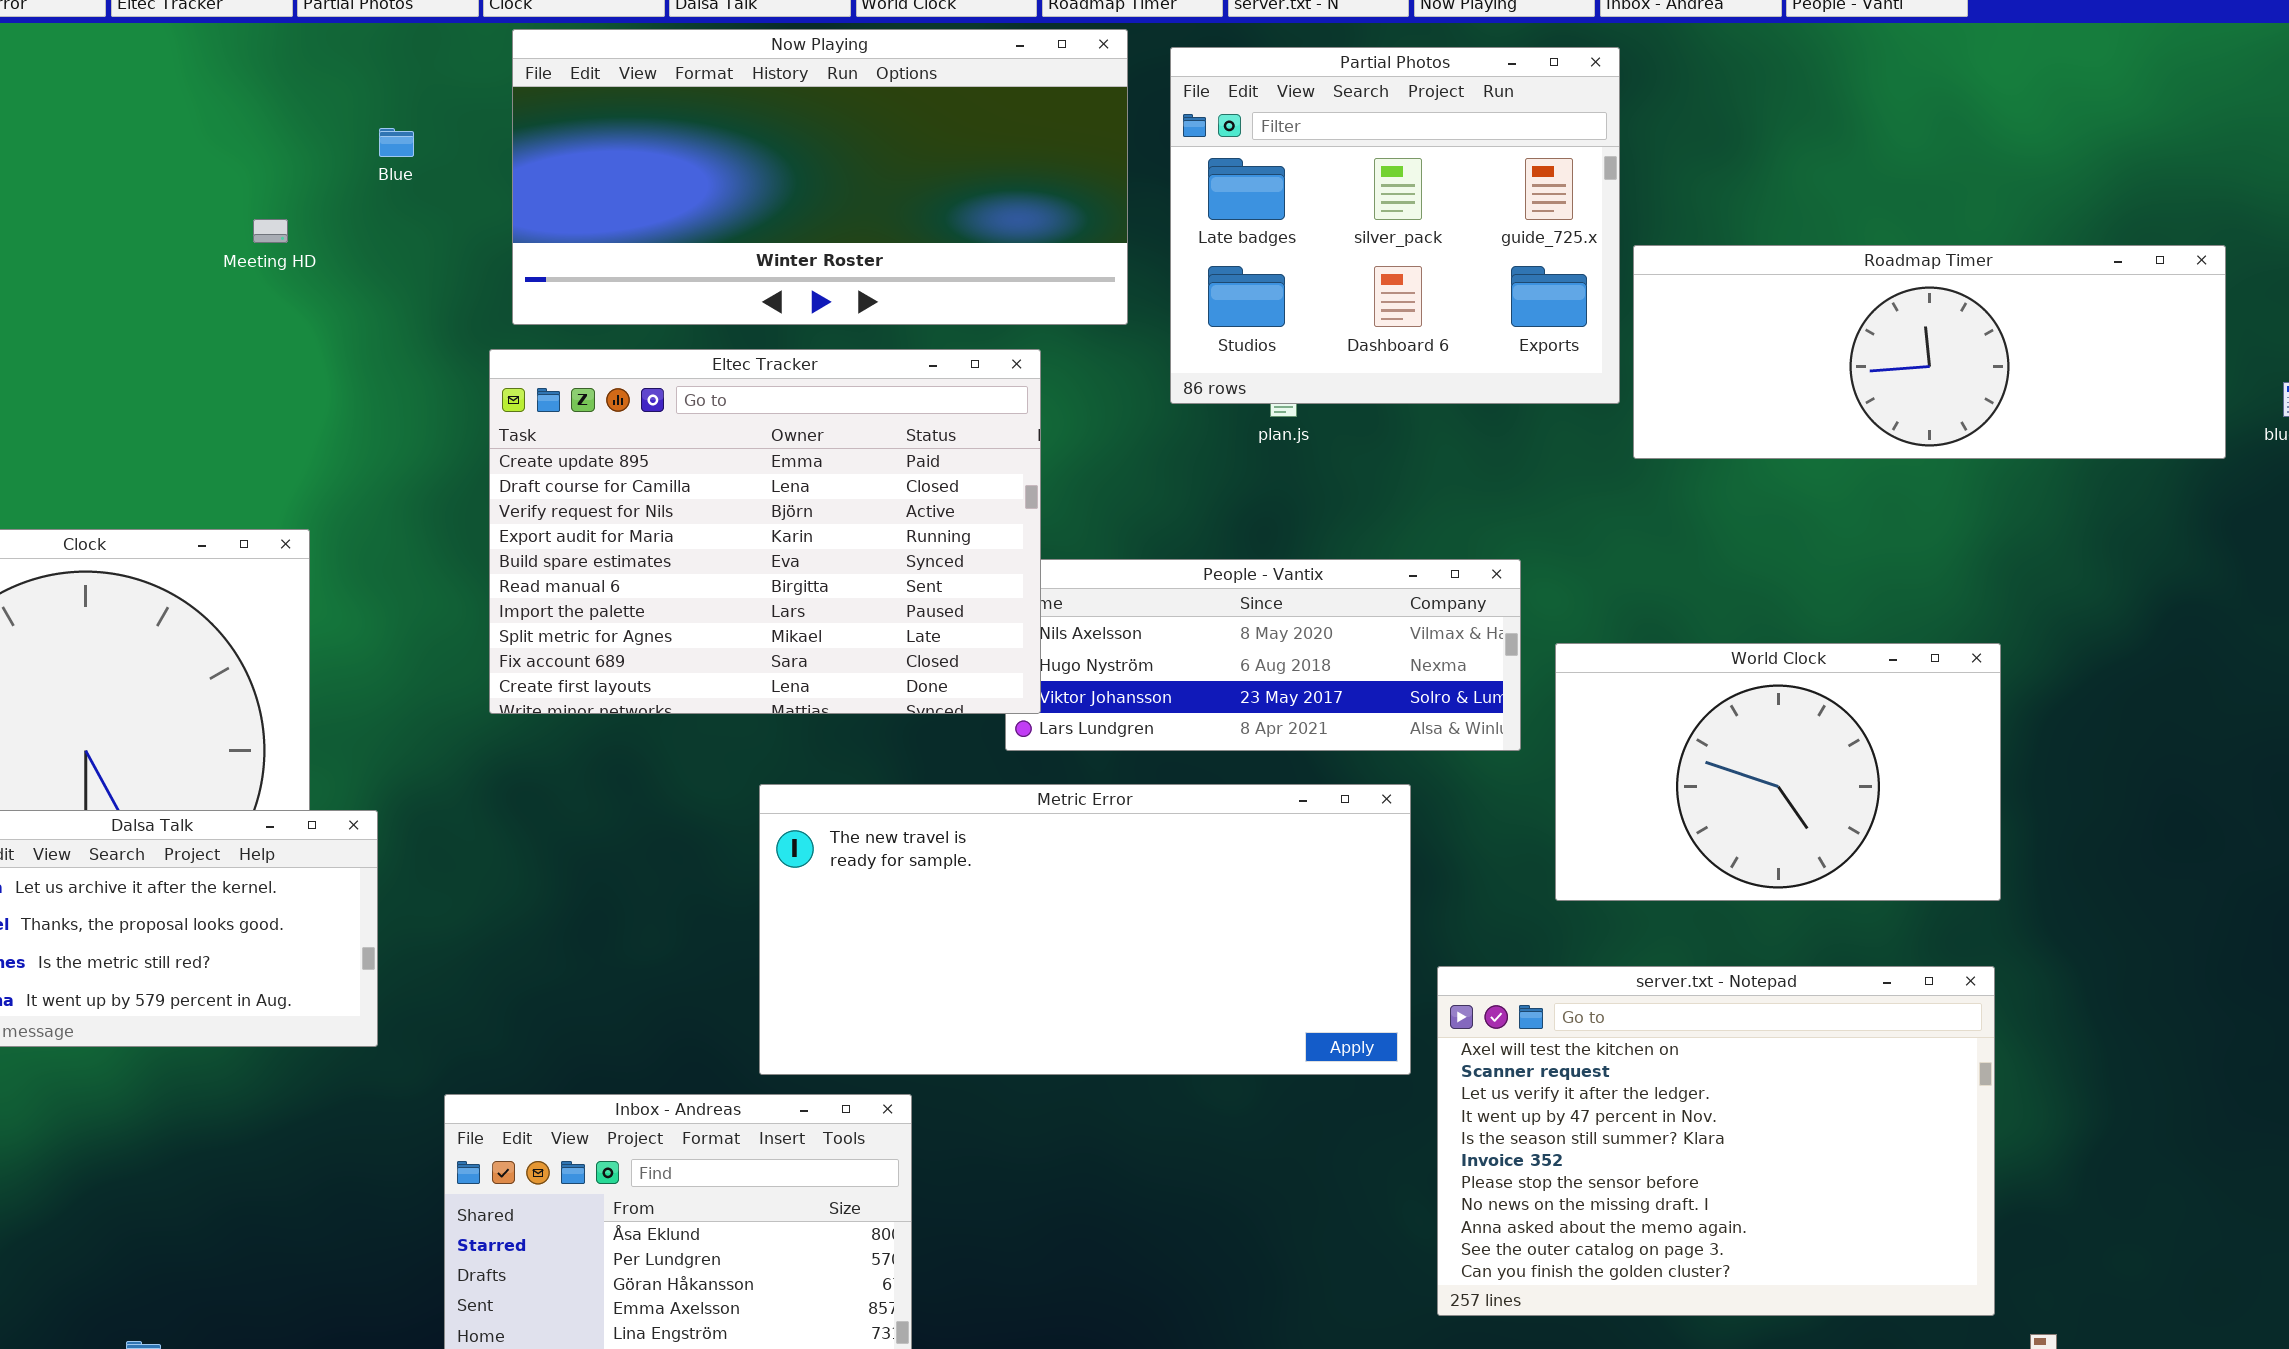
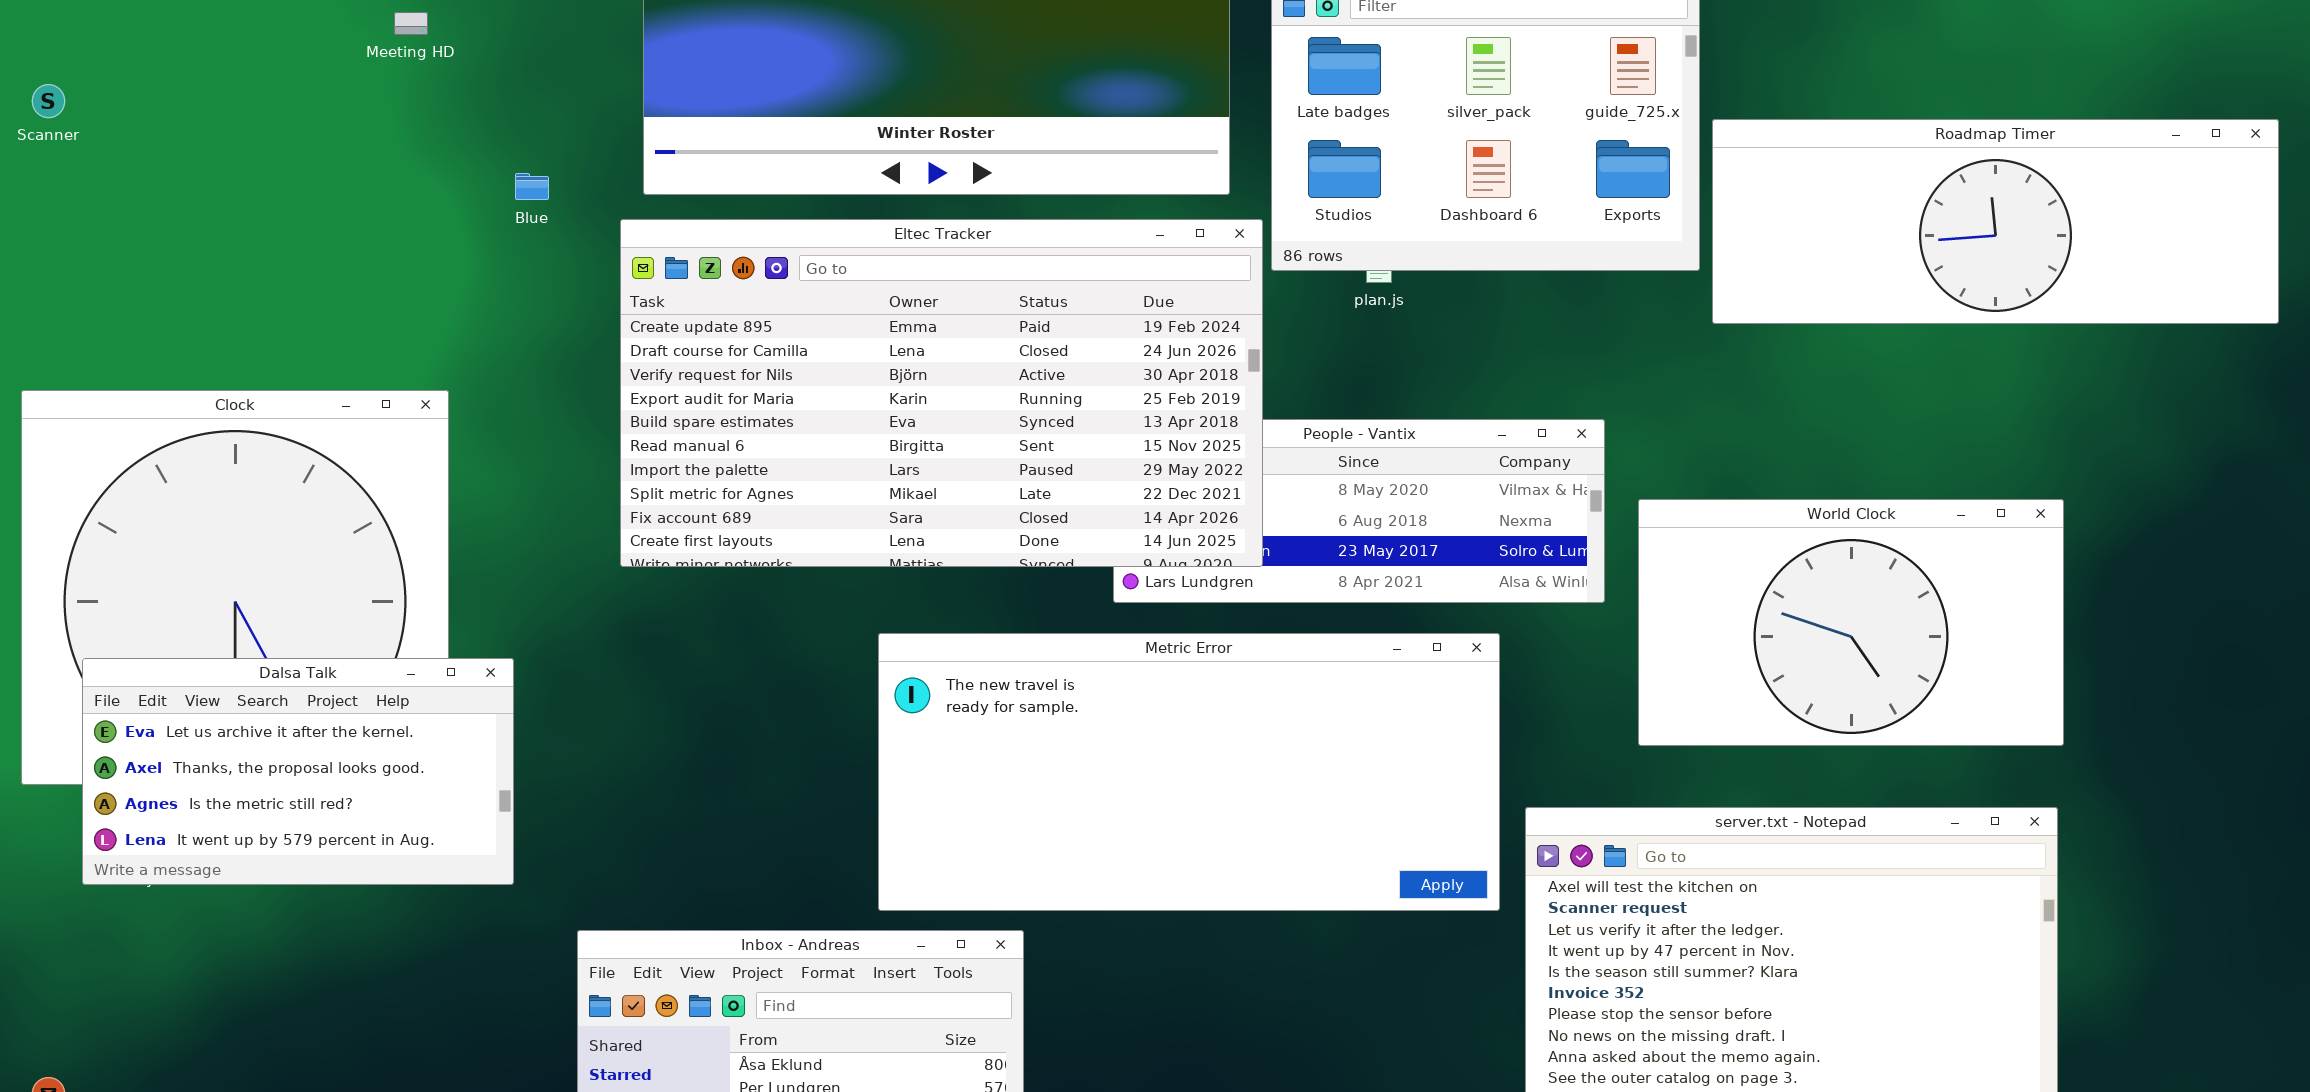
Blue: [379,128,414,157] -> [515,173,549,200], moved
Meeting HD: [253,219,288,243] -> [394,12,428,35], moved
Eltec Tracker: [489,349,1041,714] -> [620,219,1263,567], resized

